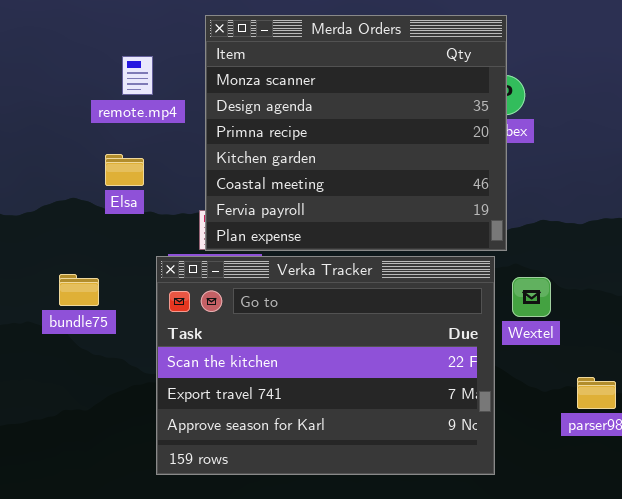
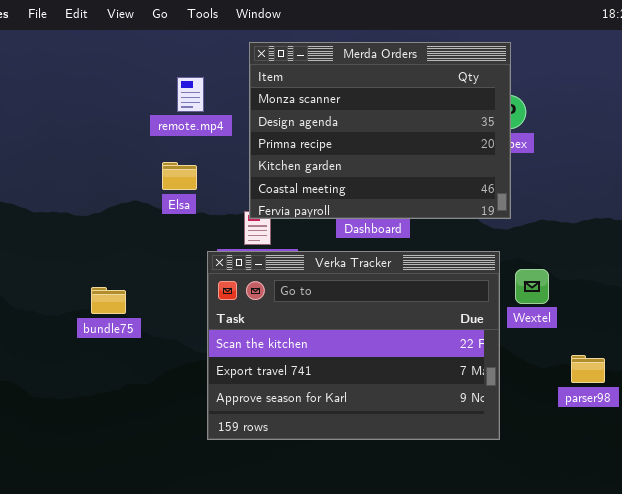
Merda Orders: [205,15,507,251] -> [249,42,511,219], resized
bundle75: [59,274,99,306] -> [91,287,126,314], moved

